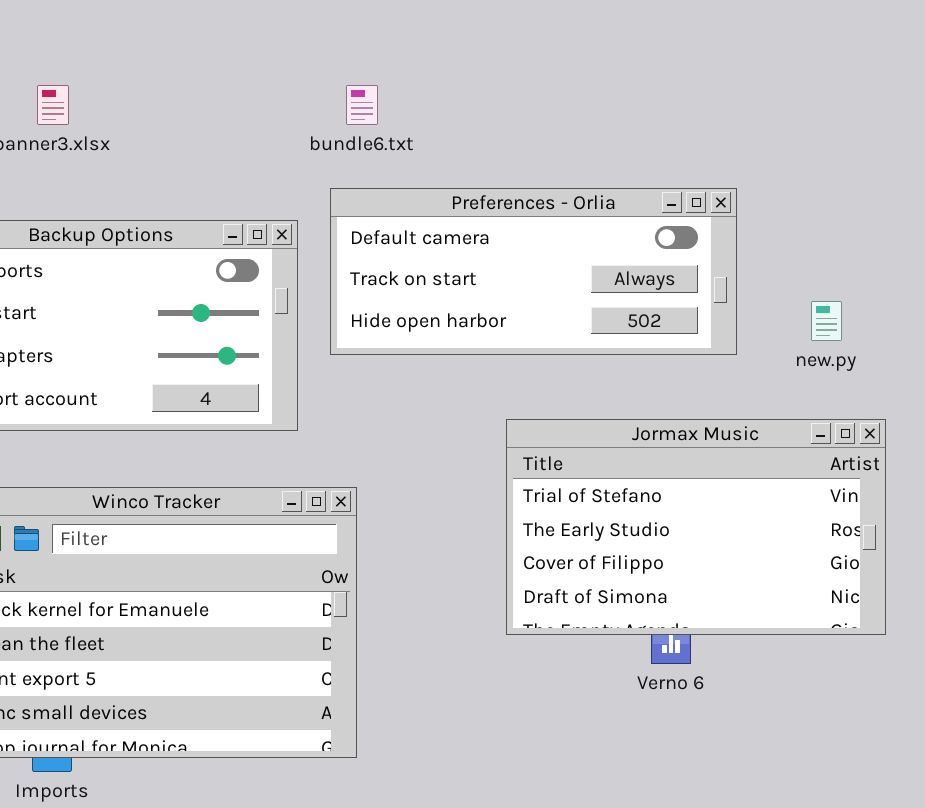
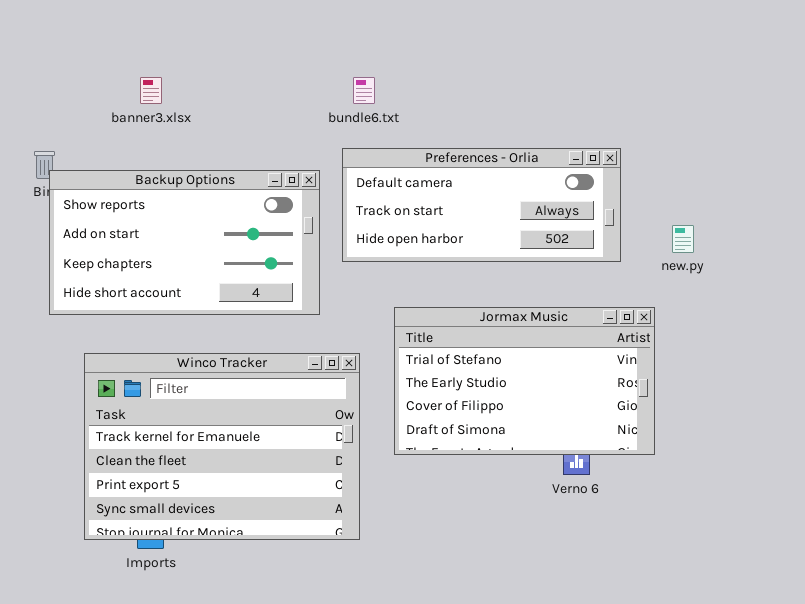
Jormax Music: [506,419,886,635] -> [394,307,655,455], moved

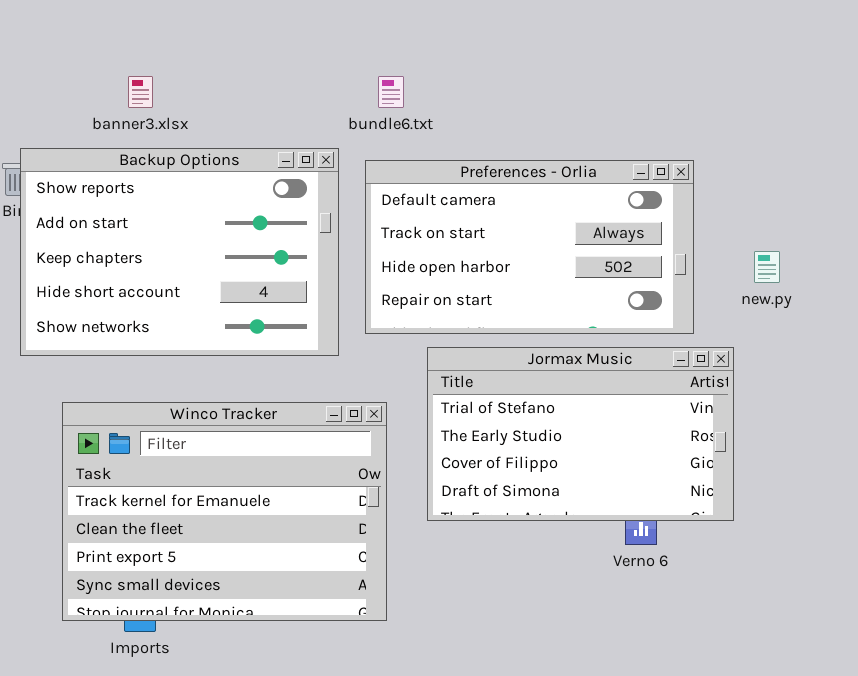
Preferences - Orlia: [342,148,621,262] -> [365,160,694,334], resized
Backup Options: [49,170,320,315] -> [20,148,339,356], resized

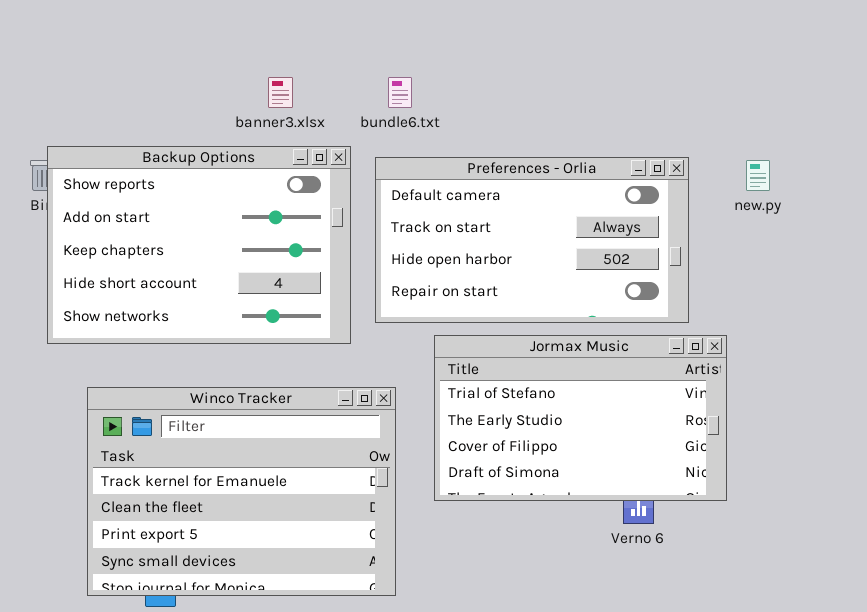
banner3.xlsx: [128,76,153,108] -> [268,77,293,108], moved
new.py: [754,251,780,283] -> [746,160,770,191], moved

